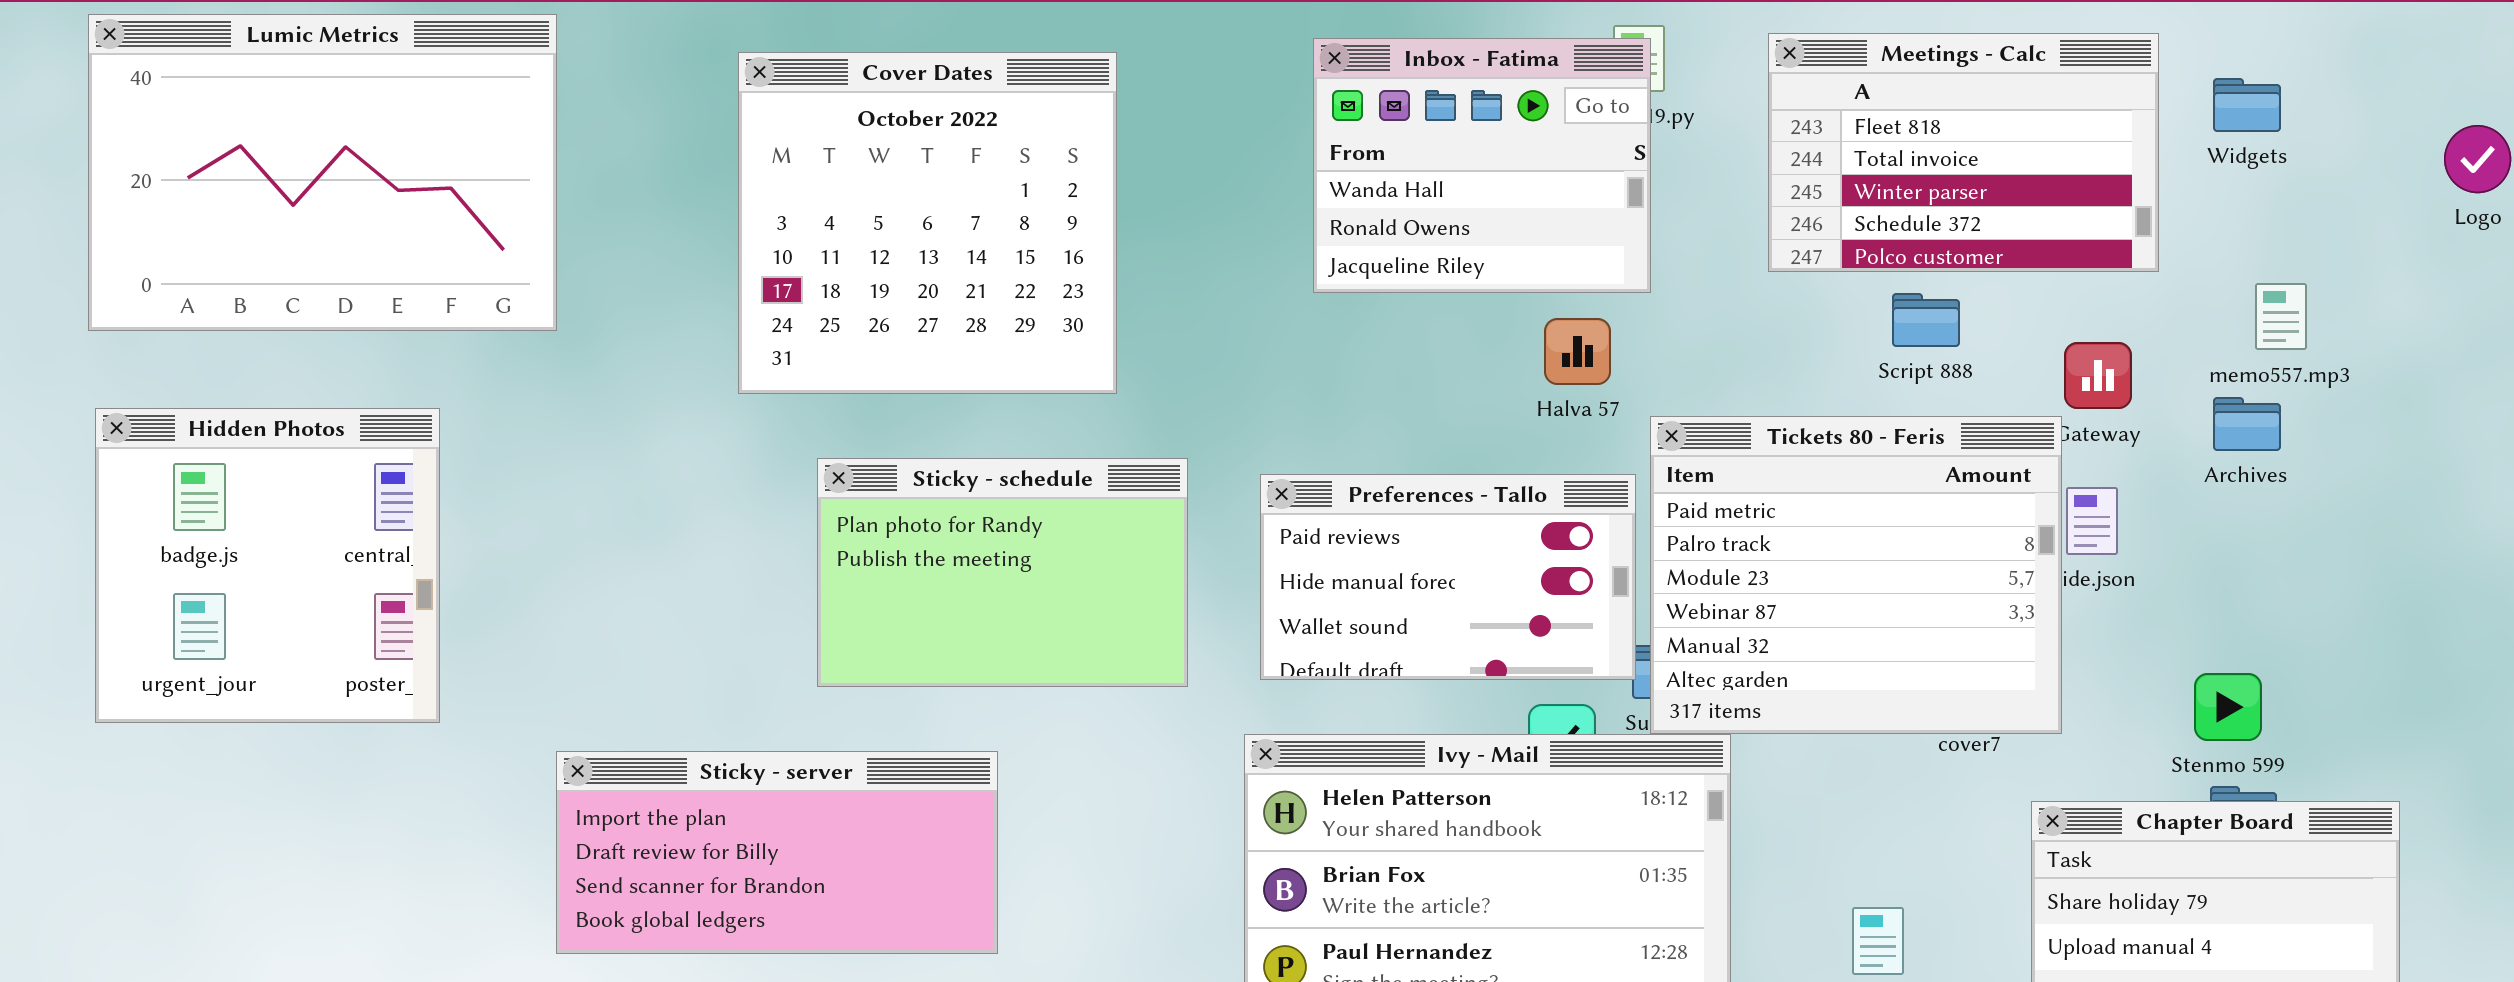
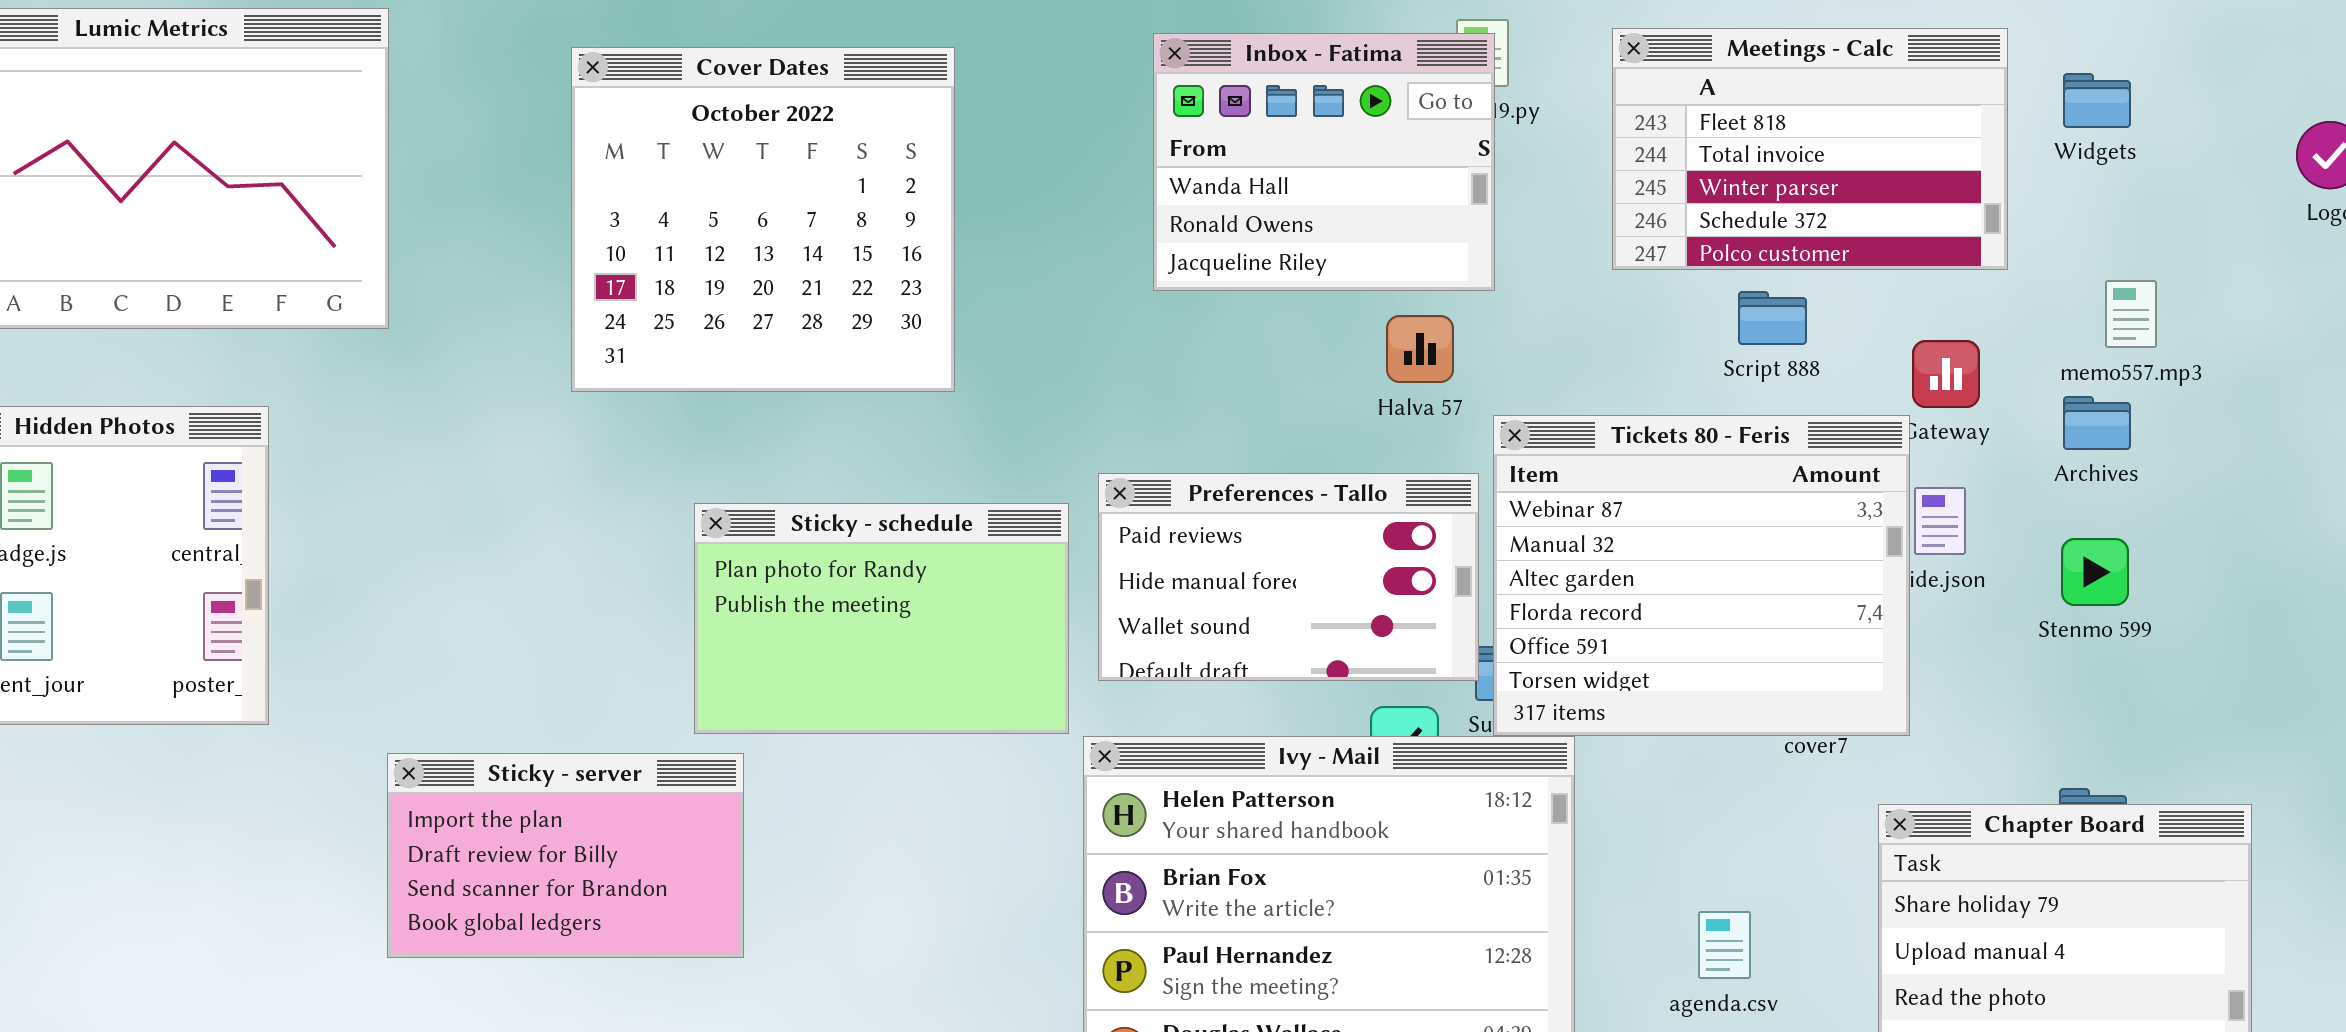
Tickets 80 - Feris: [1650,416,2062,734] -> [1493,415,1910,736], scrolled down 3 rows
Sticky - schedule: [817,458,1188,687] -> [694,503,1069,734], moved
Stenmo 599: [2194,673,2262,741] -> [2061,538,2129,606], moved
Sticky - server: [556,751,998,954] -> [387,753,744,958], resized

